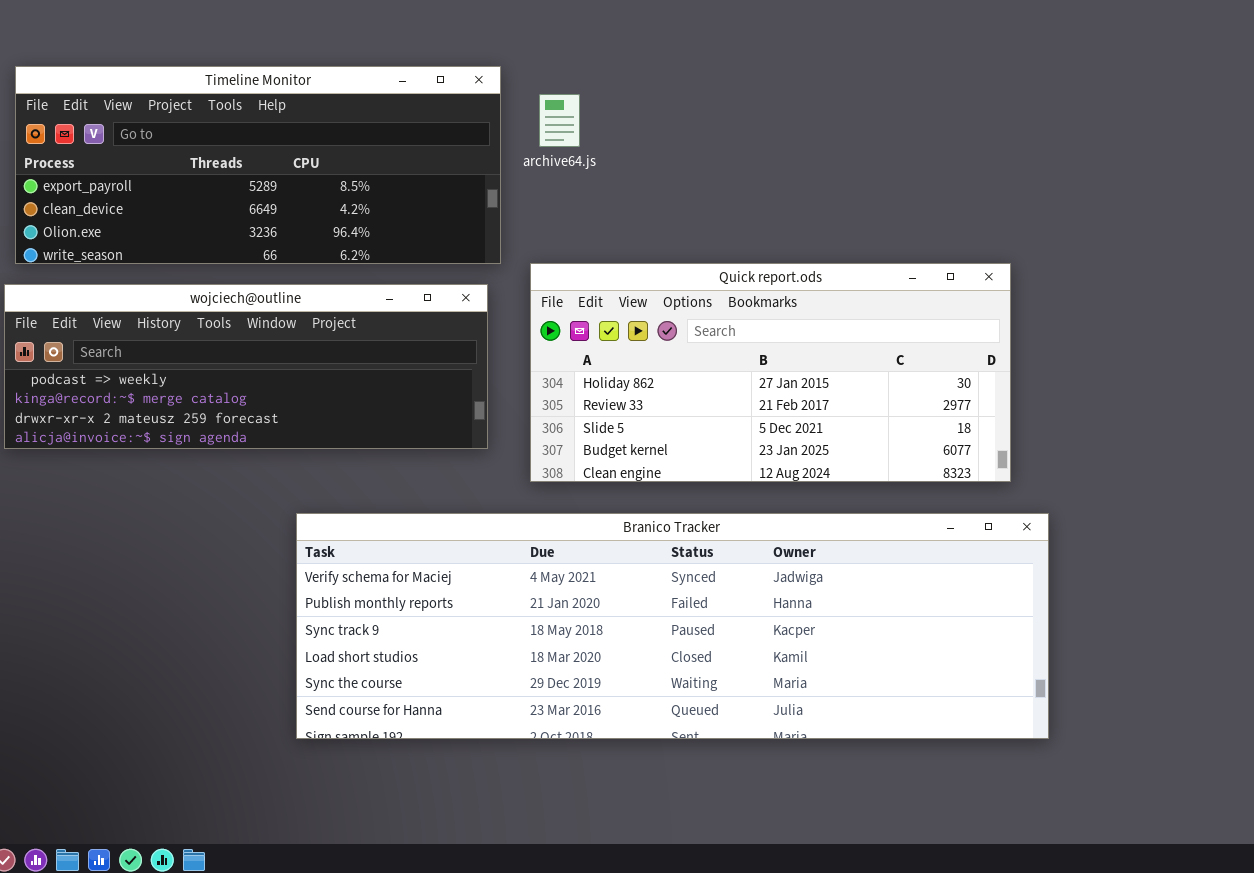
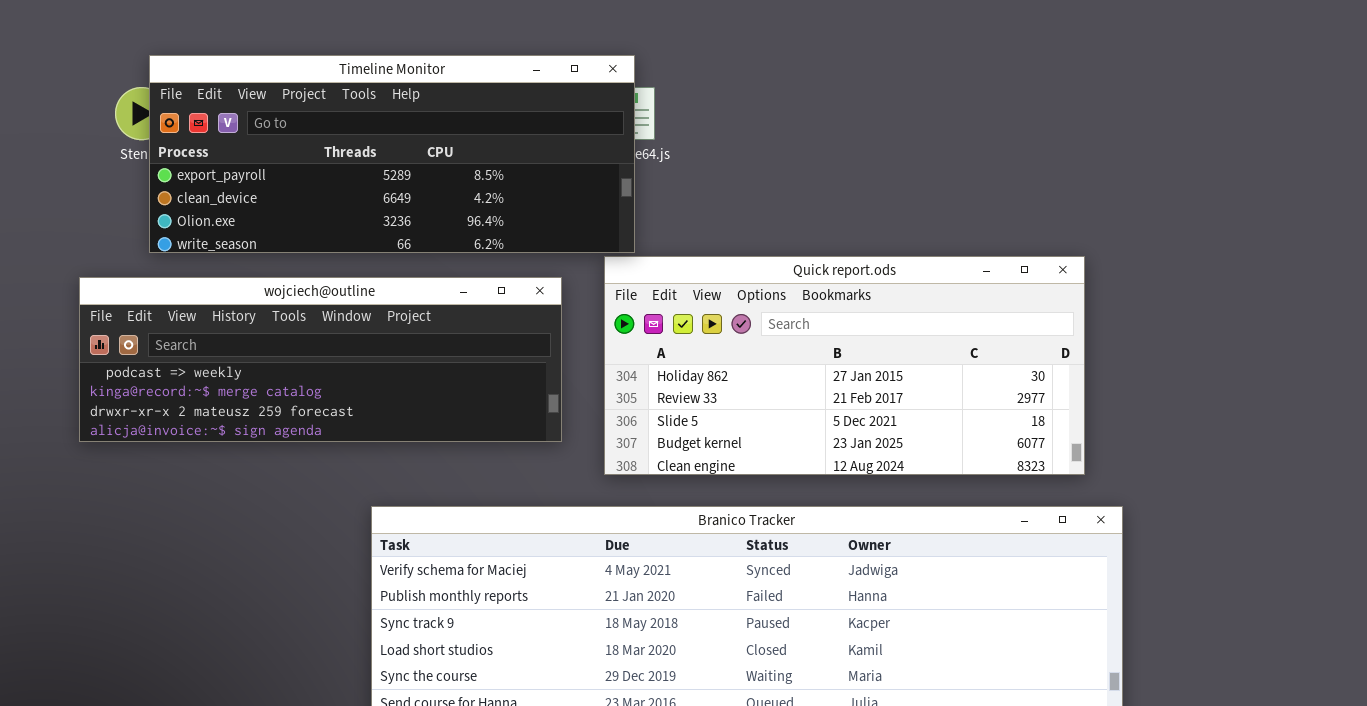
Timeline Monitor: [15,66,501,264] -> [149,55,635,253], moved

